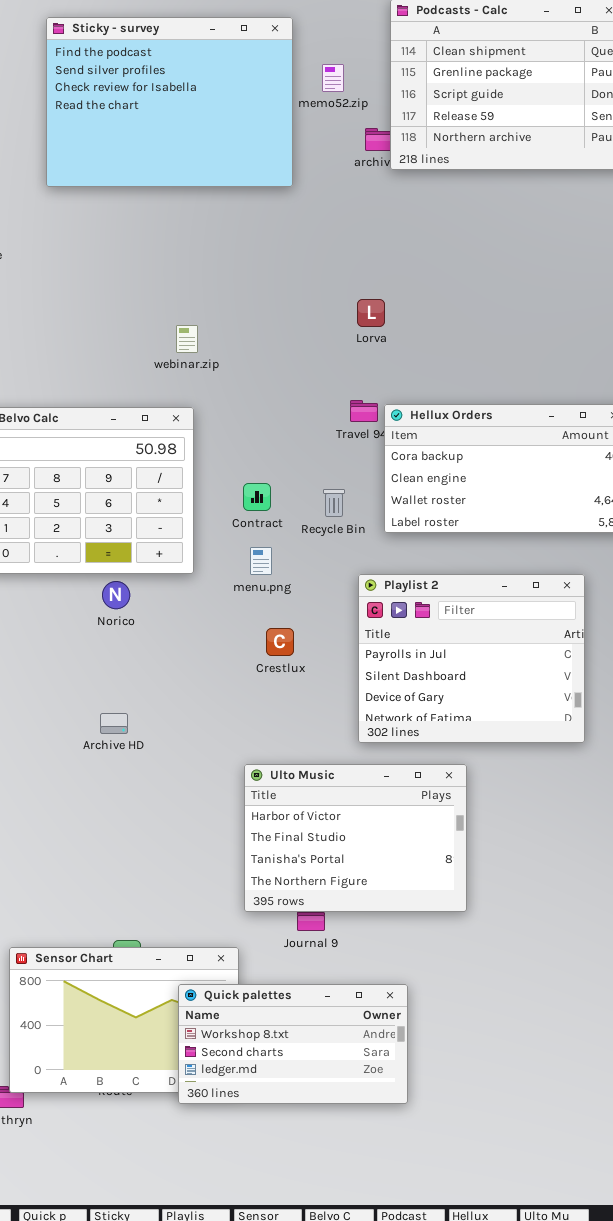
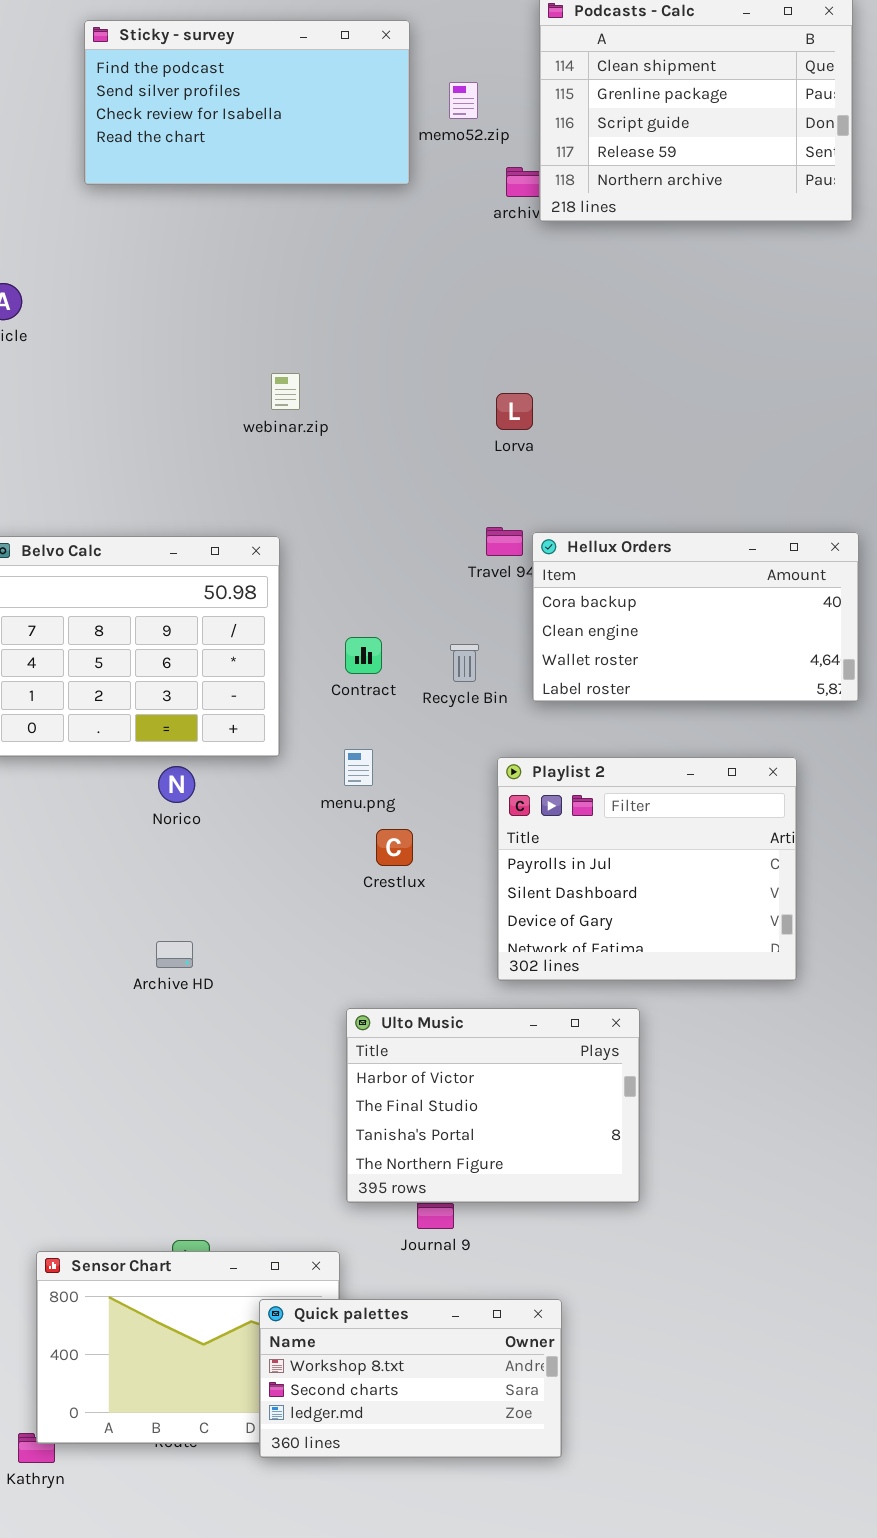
Sticky - survey: [46,17,293,187] -> [84,20,410,185], resized
webinar.zip: [176,325,198,353] -> [271,373,300,410], moved
menu.png: [250,547,272,575] -> [344,749,373,786], moved

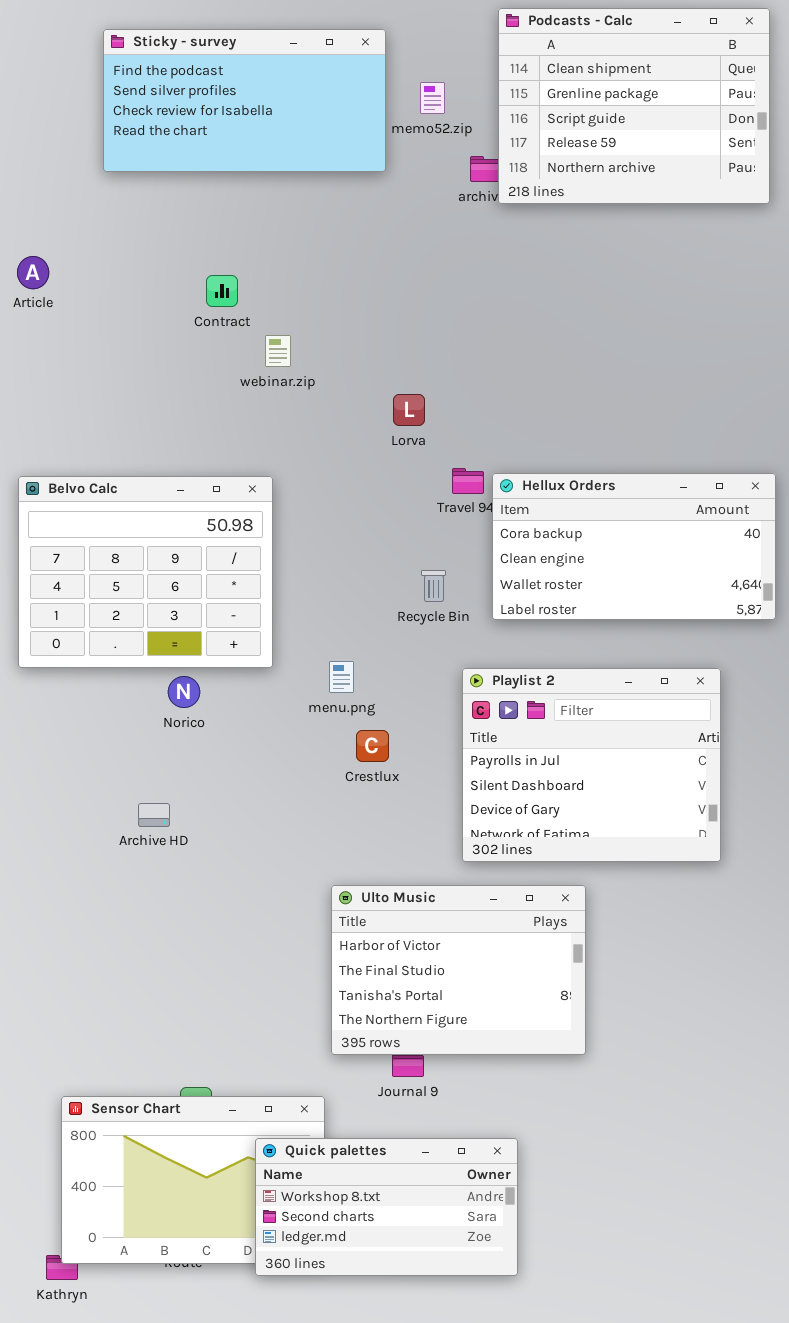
Lorva: [496,393,533,430] -> [393,394,425,426], moved
Contract: [345,637,382,674] -> [206,275,238,307], moved
Archive HD: [156,941,193,968] -> [138,803,170,827], moved

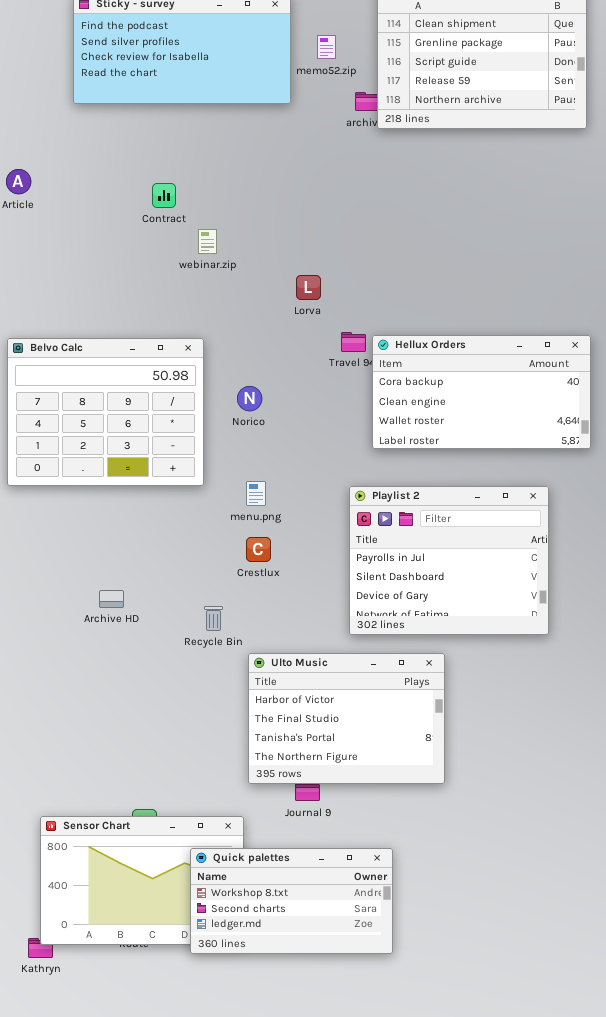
Recycle Bin: [421,570,446,602] -> [204,606,223,631], moved
Norico: [168,676,200,708] -> [237,386,262,411], moved
Crestlux: [356,730,389,762] -> [246,537,271,562], moved

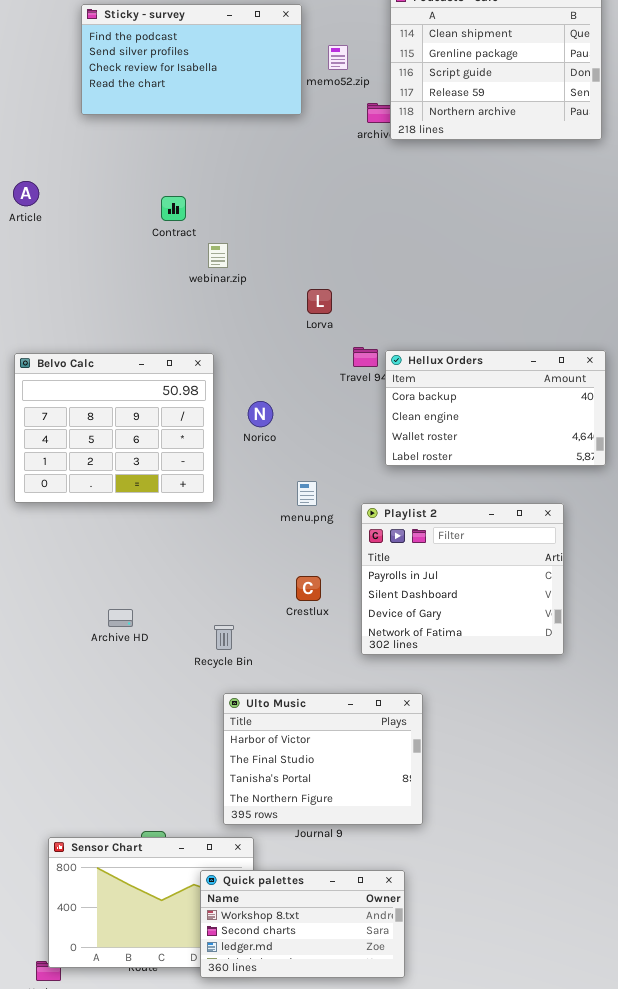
menu.png: [246,481,266,506] -> [297,481,317,506], moved
Crestlux: [246,537,271,562] -> [296,576,321,601], moved
Ulto Music: [248,653,445,784] -> [223,693,423,825], moved

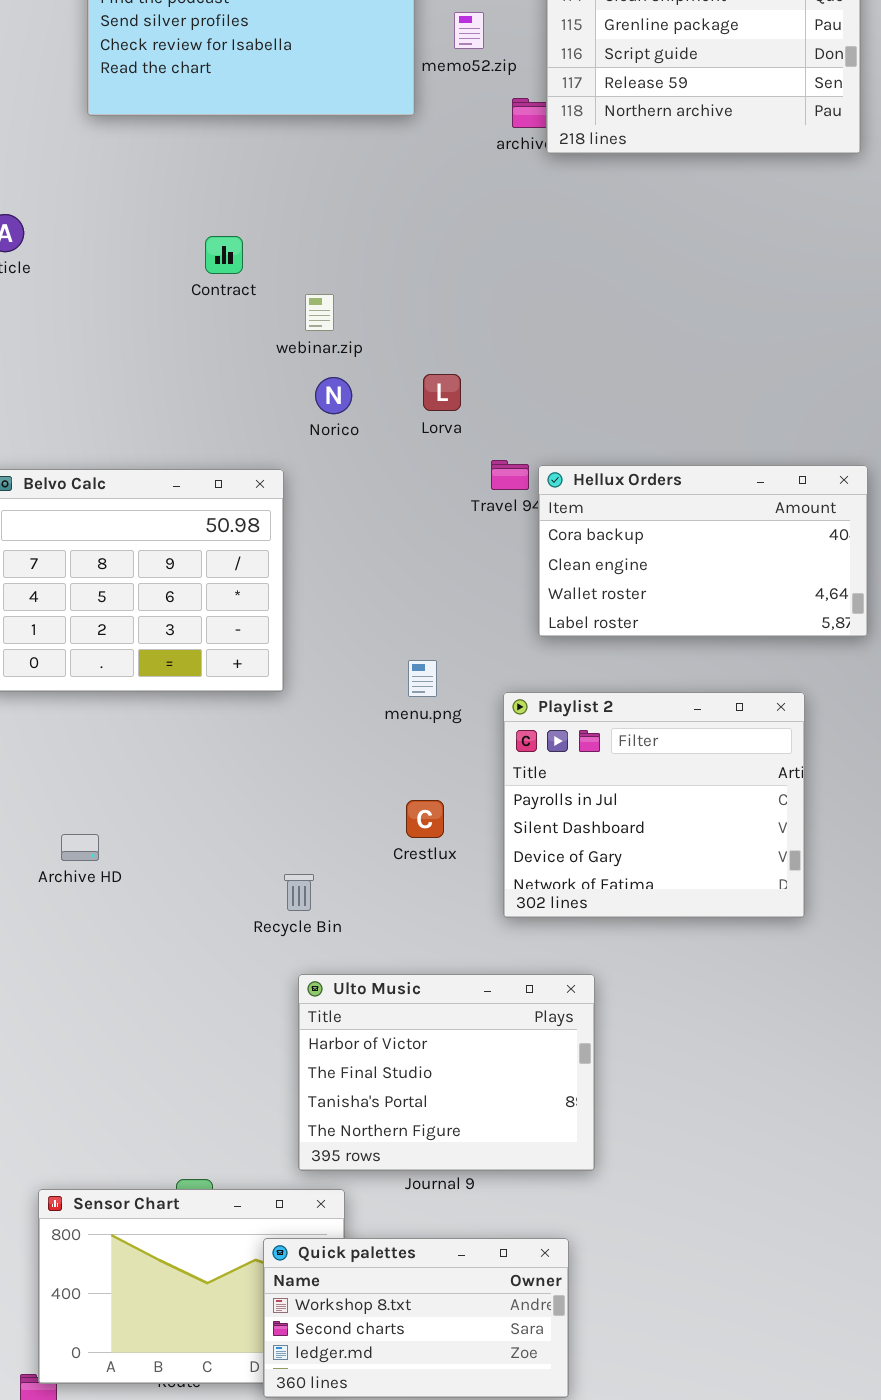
webinar.zip: [208,243,228,268] -> [305,294,334,331], moved
Norico: [248,401,273,427] -> [315,377,352,414], moved
Archive HD: [108,609,133,627] -> [61,834,99,861], moved

